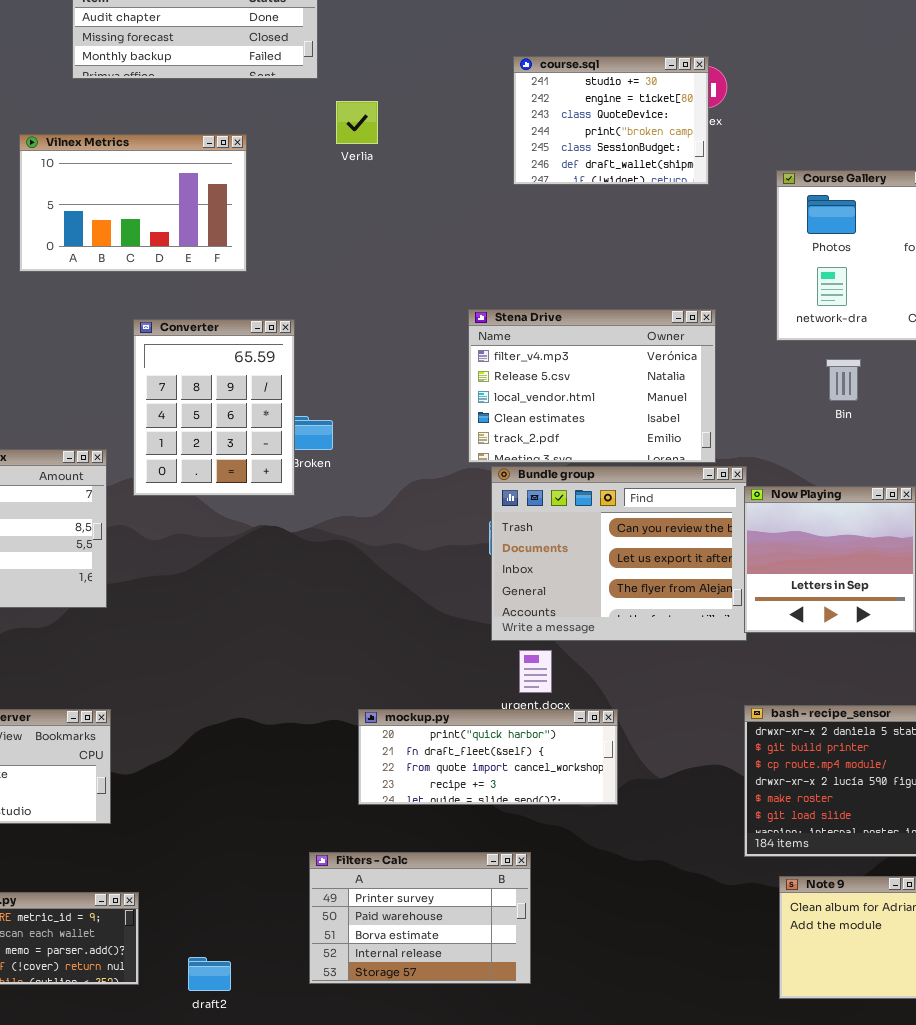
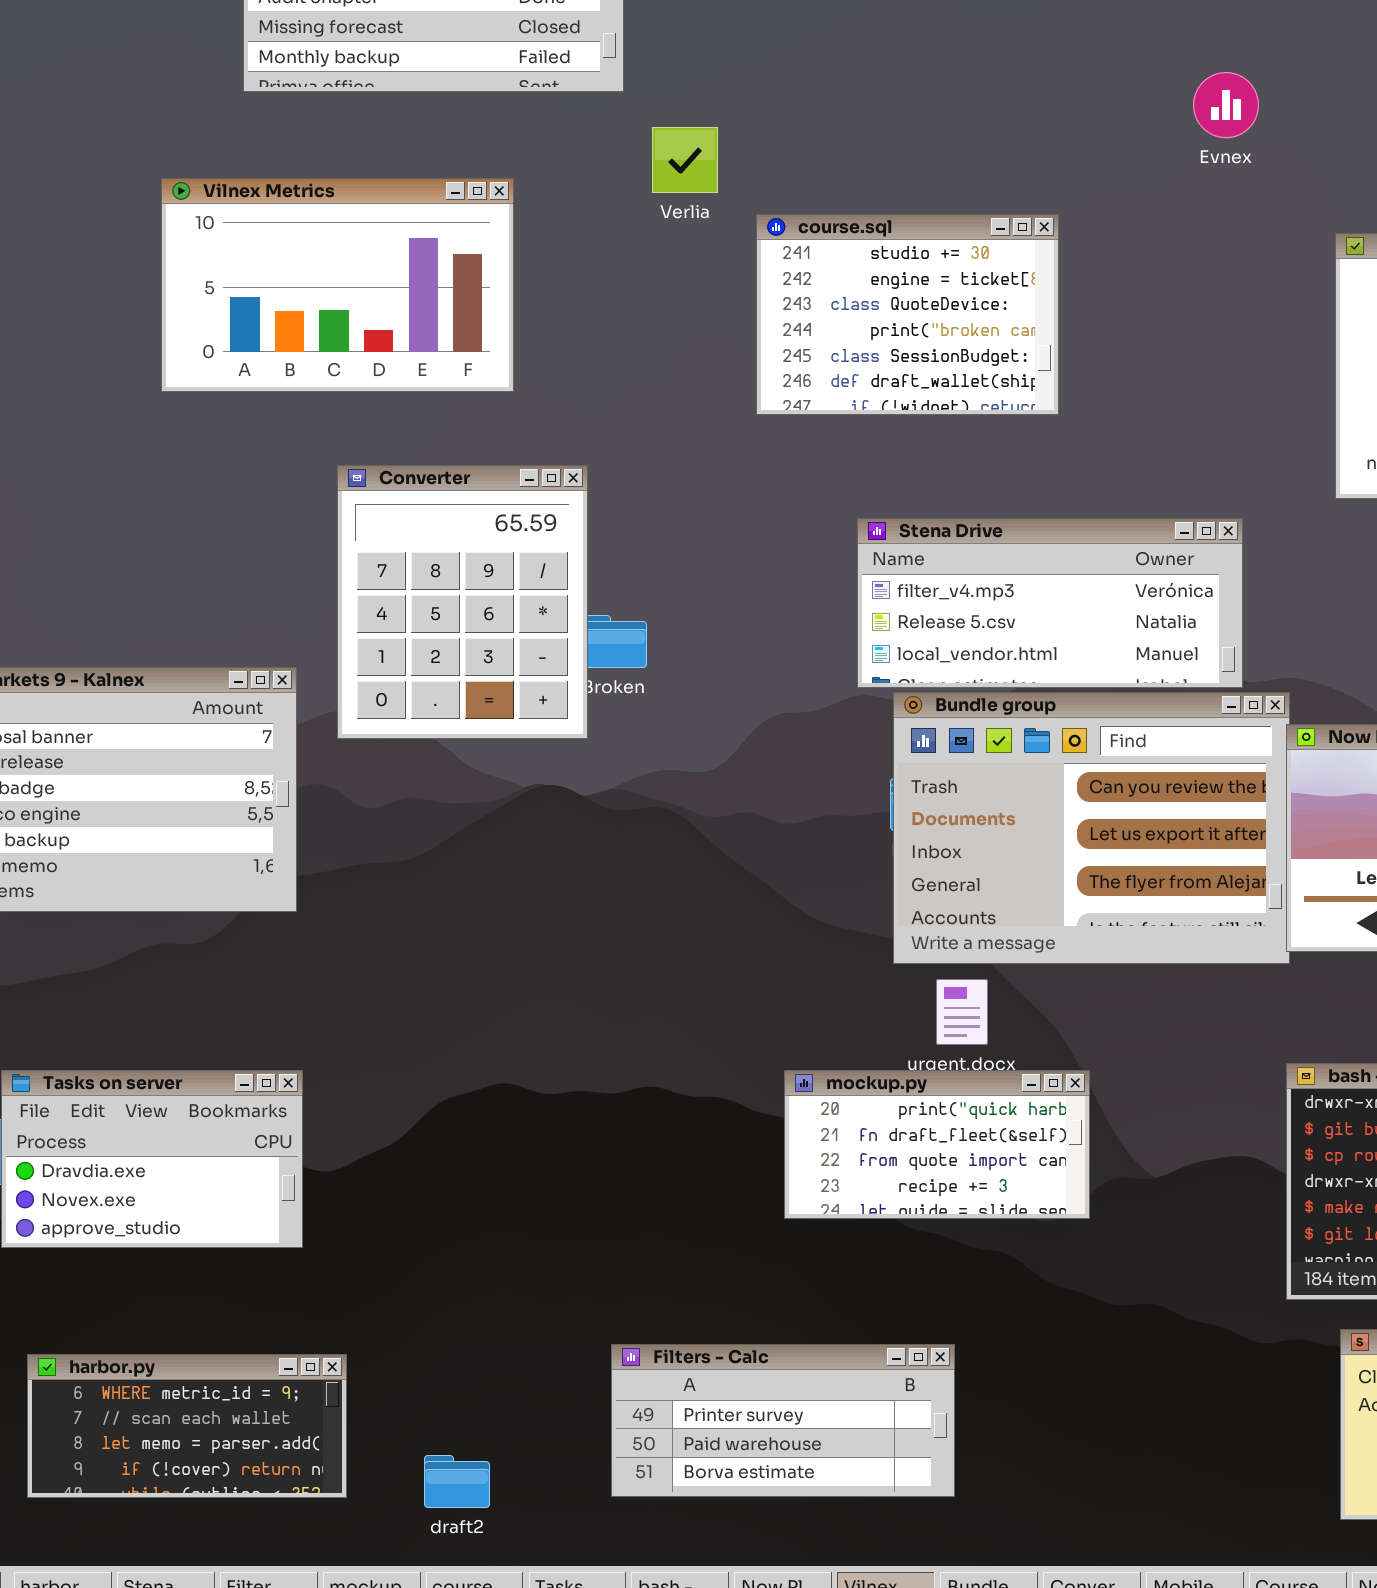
course.sql: [513,56,709,185] -> [756,214,1059,415], moved
Stena Drive: [468,309,716,463] -> [857,518,1243,688], resized
mockup.py: [358,709,618,805] -> [784,1070,1090,1219], resized
Filters - Calc: [309,852,531,984] -> [611,1344,955,1497], resized

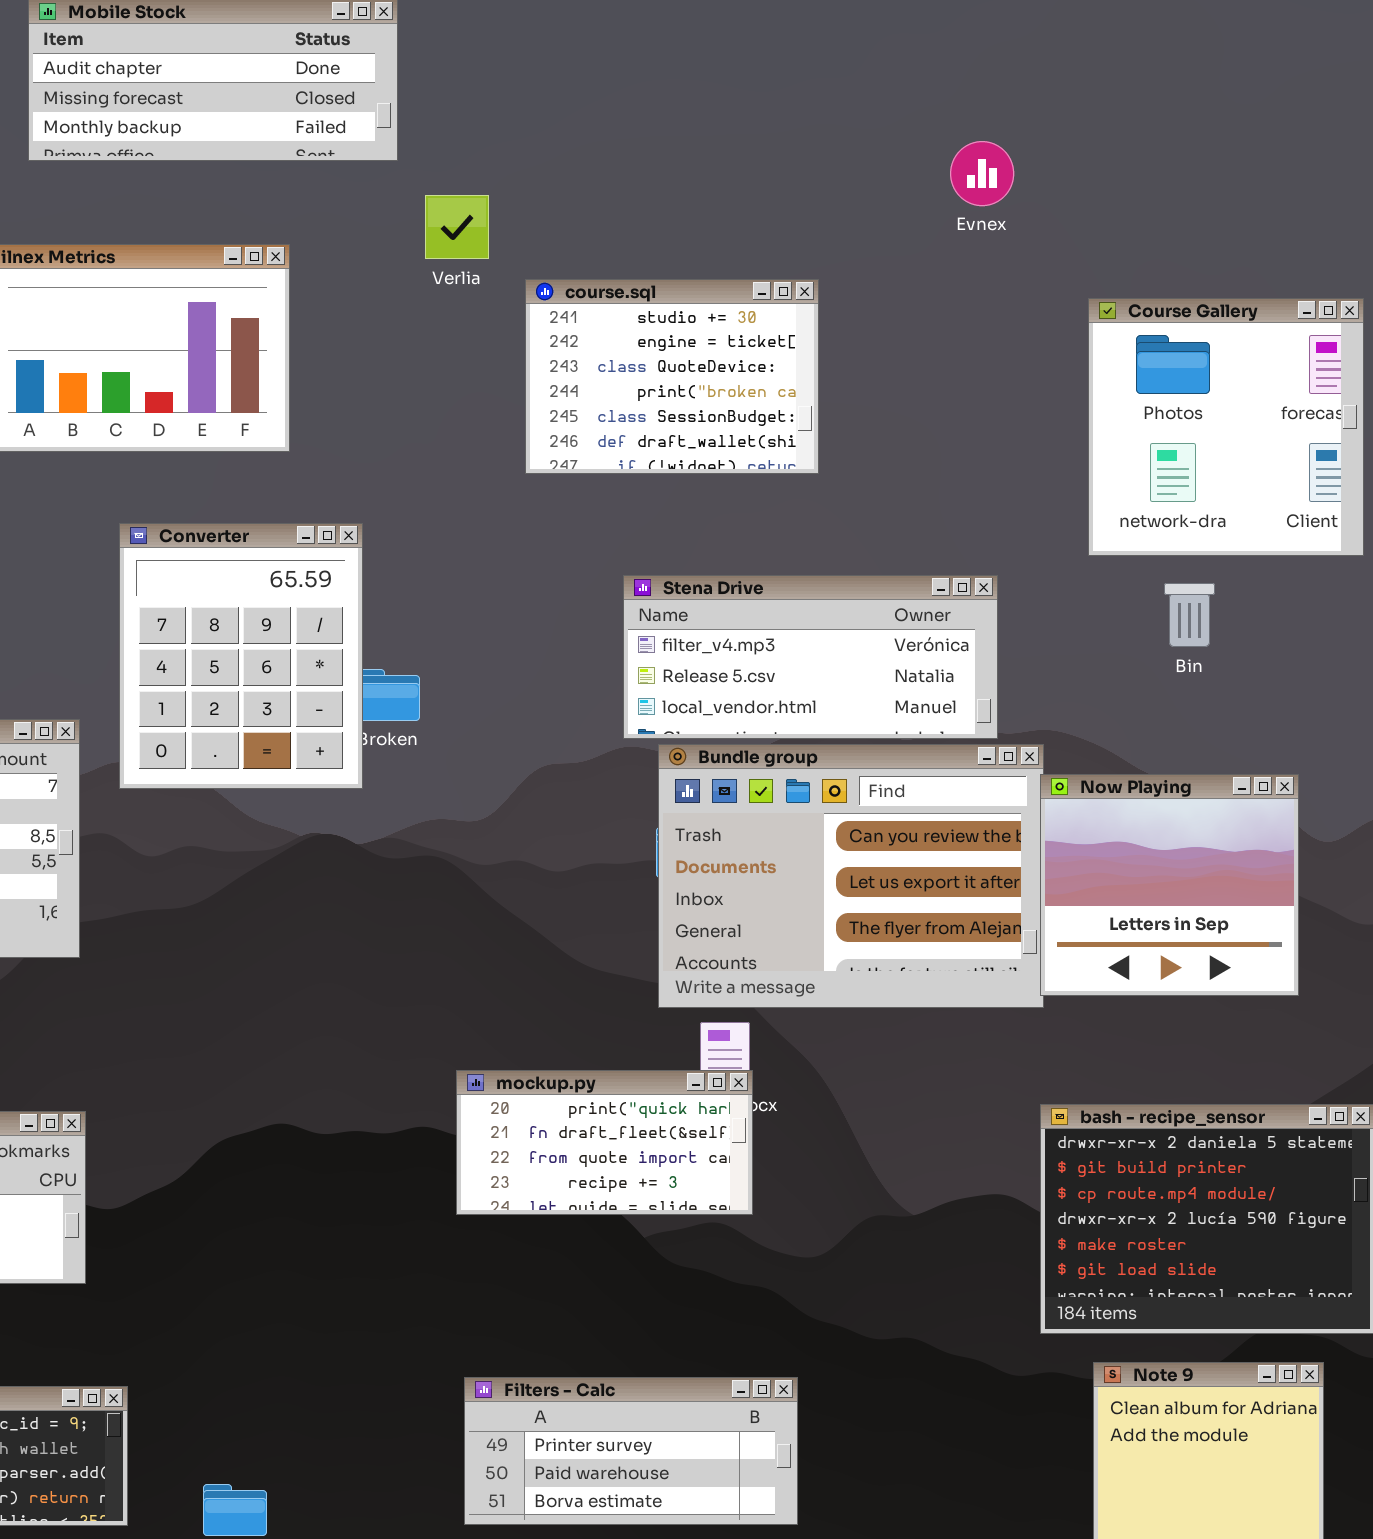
mockup.py: [784,1070,1090,1219] -> [456,1070,753,1215], moved
Filters - Calc: [611,1344,955,1497] -> [464,1377,798,1525], moved

